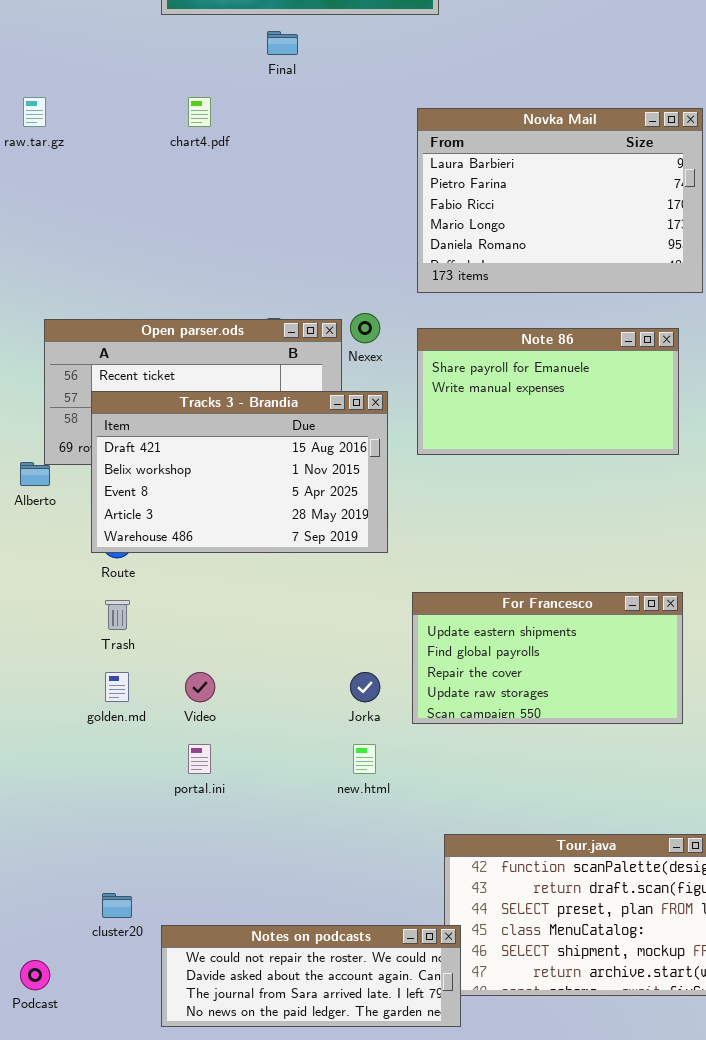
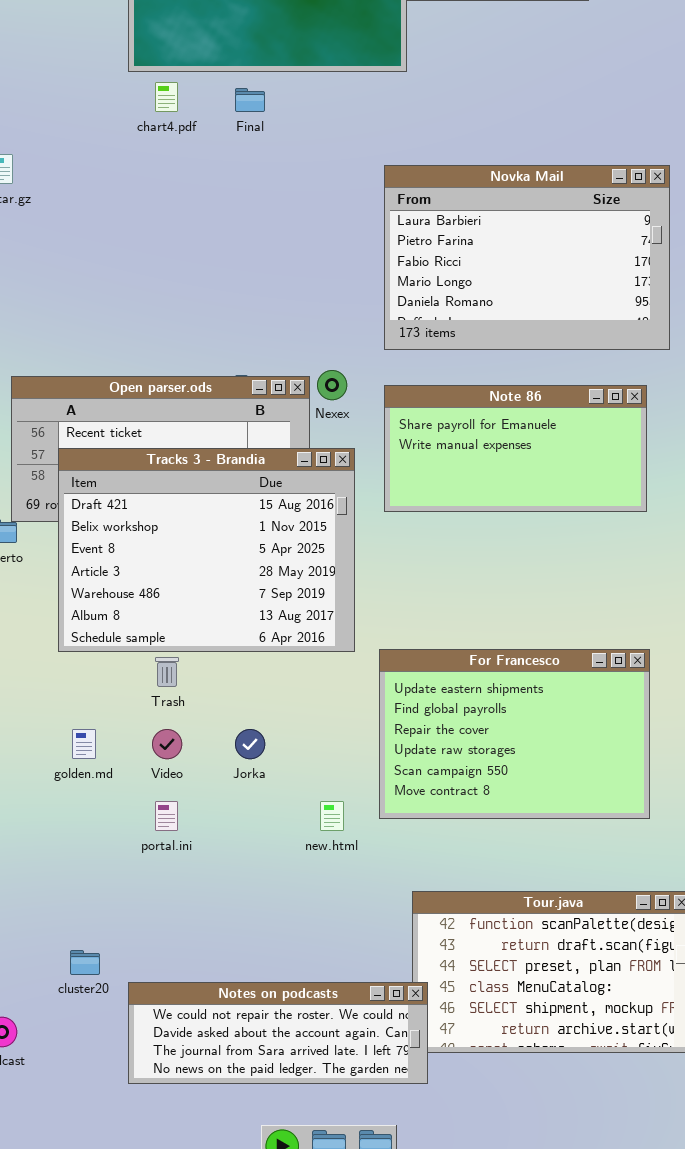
chart4.pdf: [188,97,211,127] -> [155,82,178,112], moved
Tracks 3 - Brandia: [91,391,388,553] -> [58,448,355,652], resized
For Francesco: [412,592,683,724] -> [379,649,650,819], resized
Trash: [105,600,130,630] -> [155,657,179,687], moved
Jorka: [350,672,380,702] -> [235,729,265,759], moved

